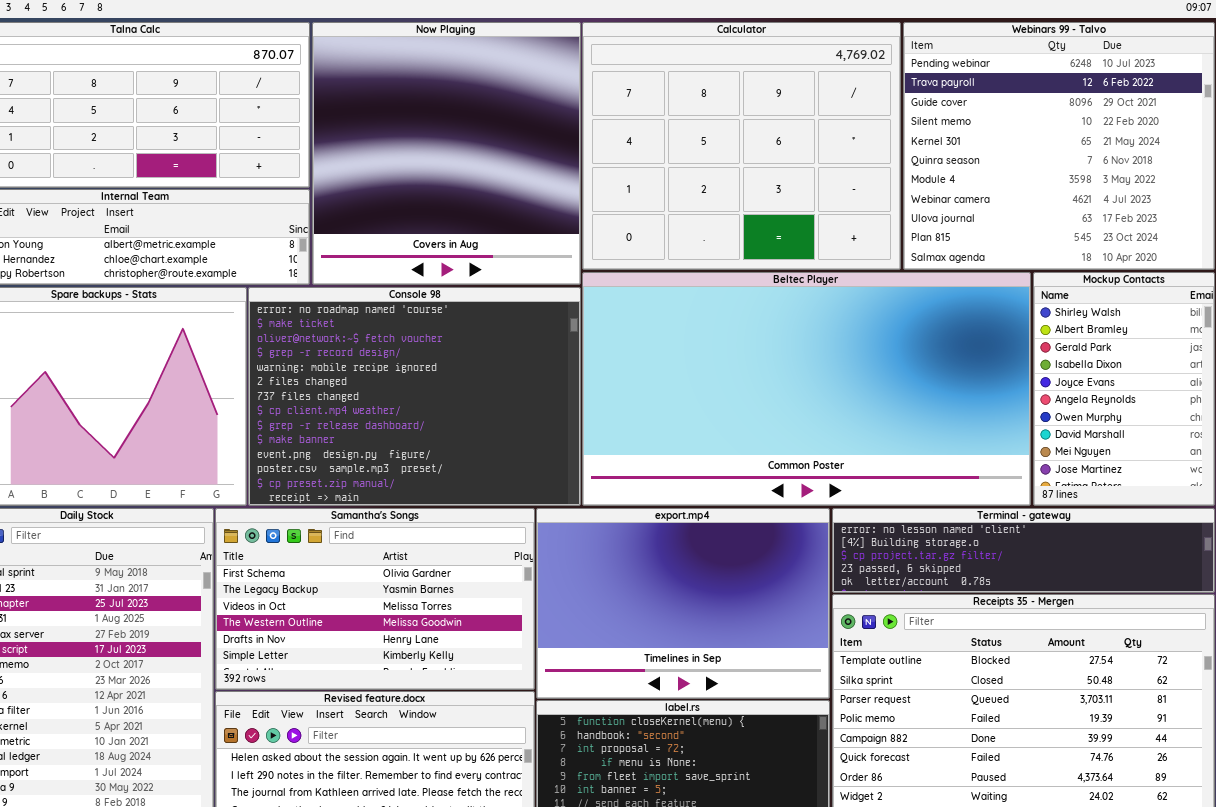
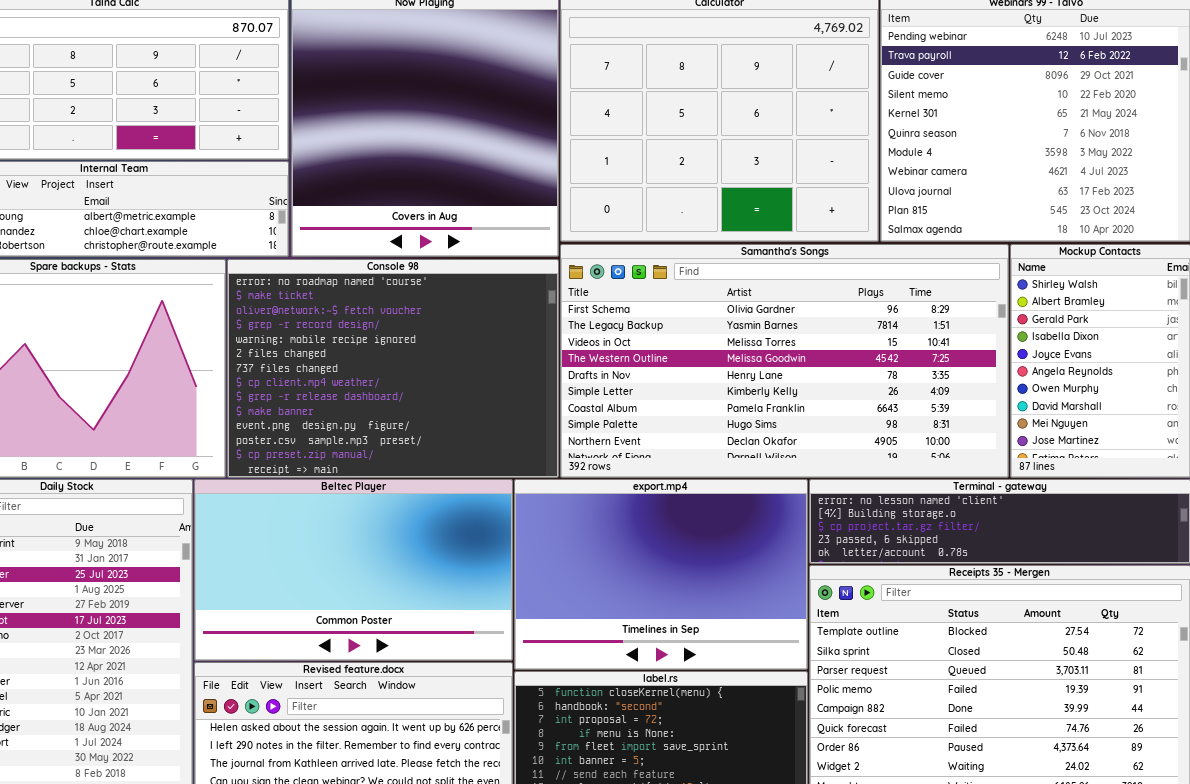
Beltec Player: [582,272,1031,506] -> [194,479,513,661], moved, resized
Samantha's Songs: [215,508,535,690] -> [560,244,1009,478], moved, resized

